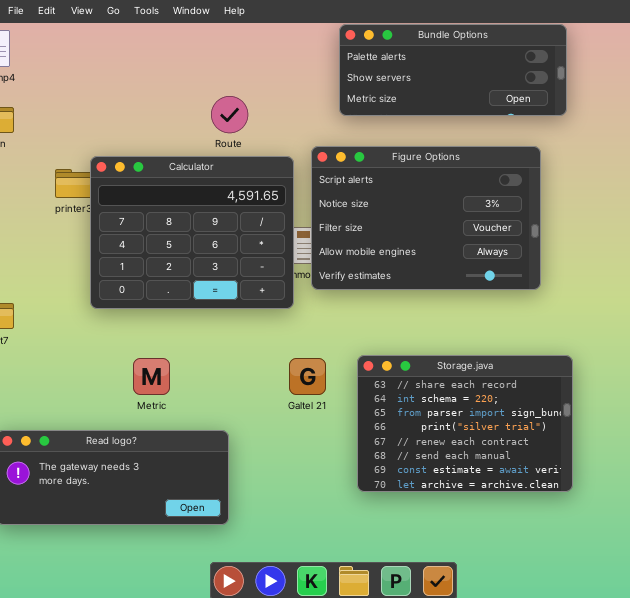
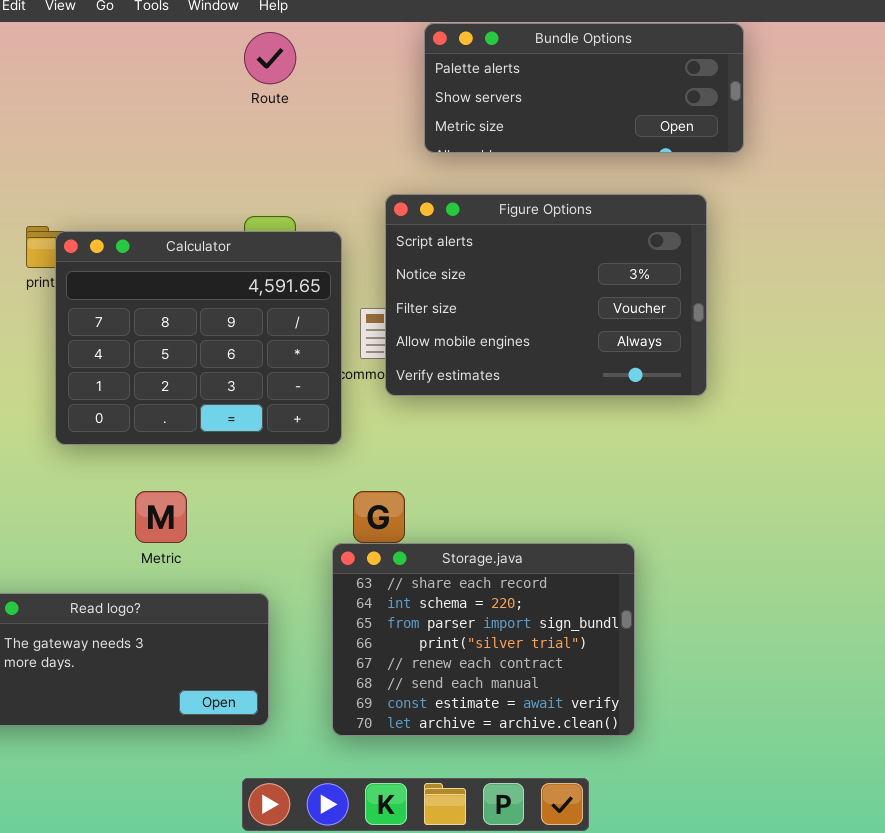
Route: [211,96,248,133] -> [244,32,296,84], moved
Calculator: [90,156,294,309] -> [55,231,342,445], moved
Storage.java: [357,355,573,492] -> [332,543,635,736], moved

